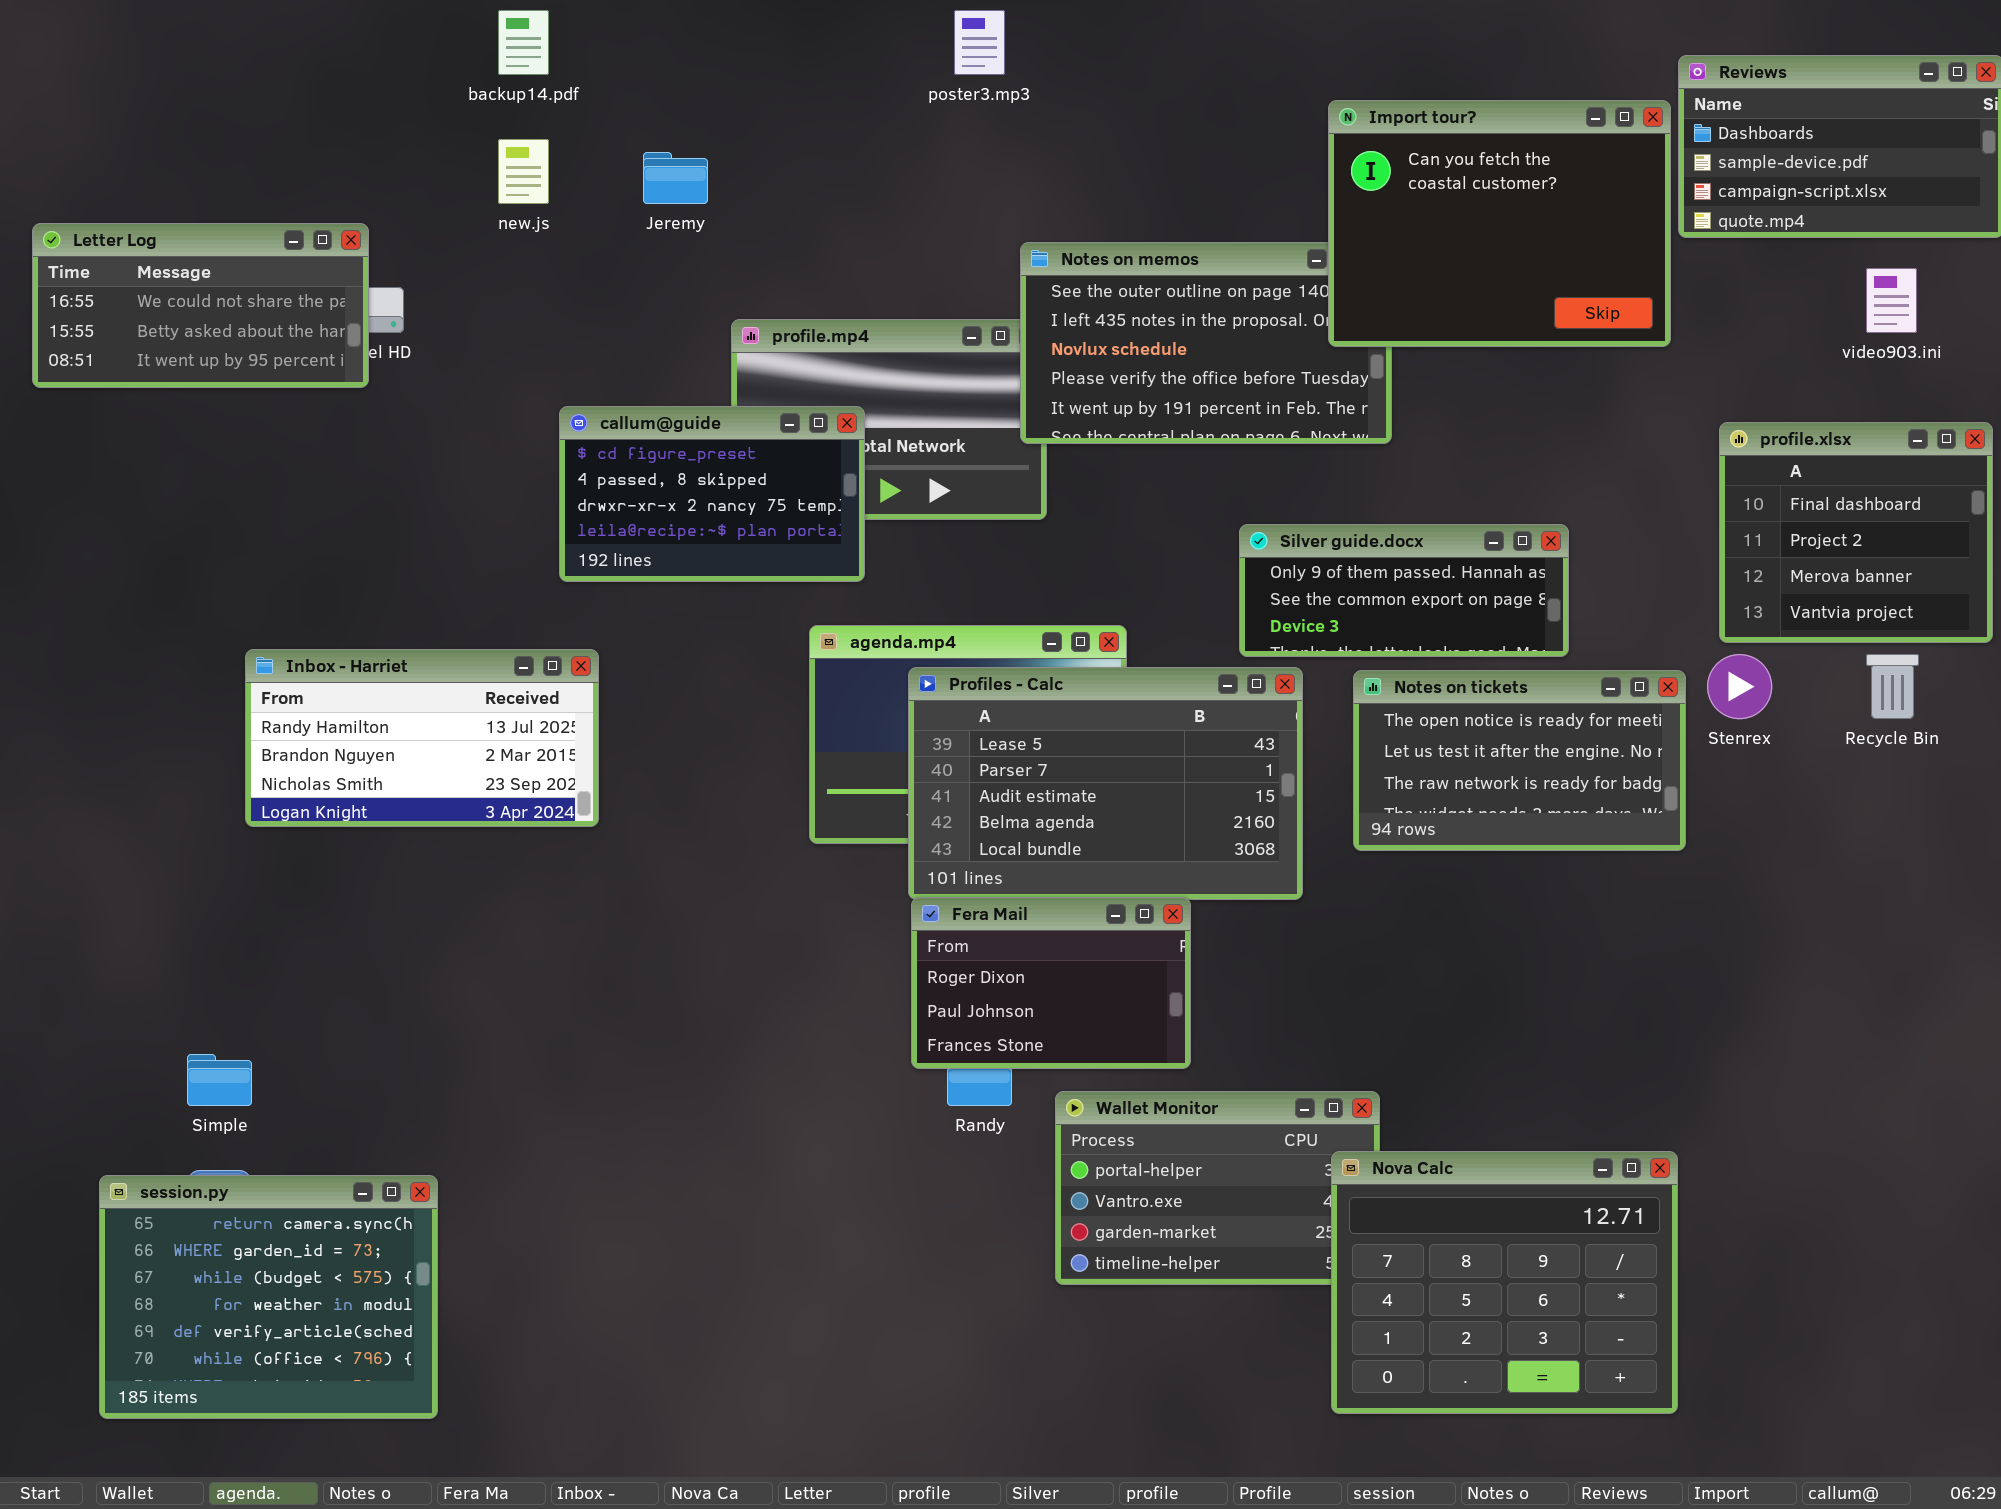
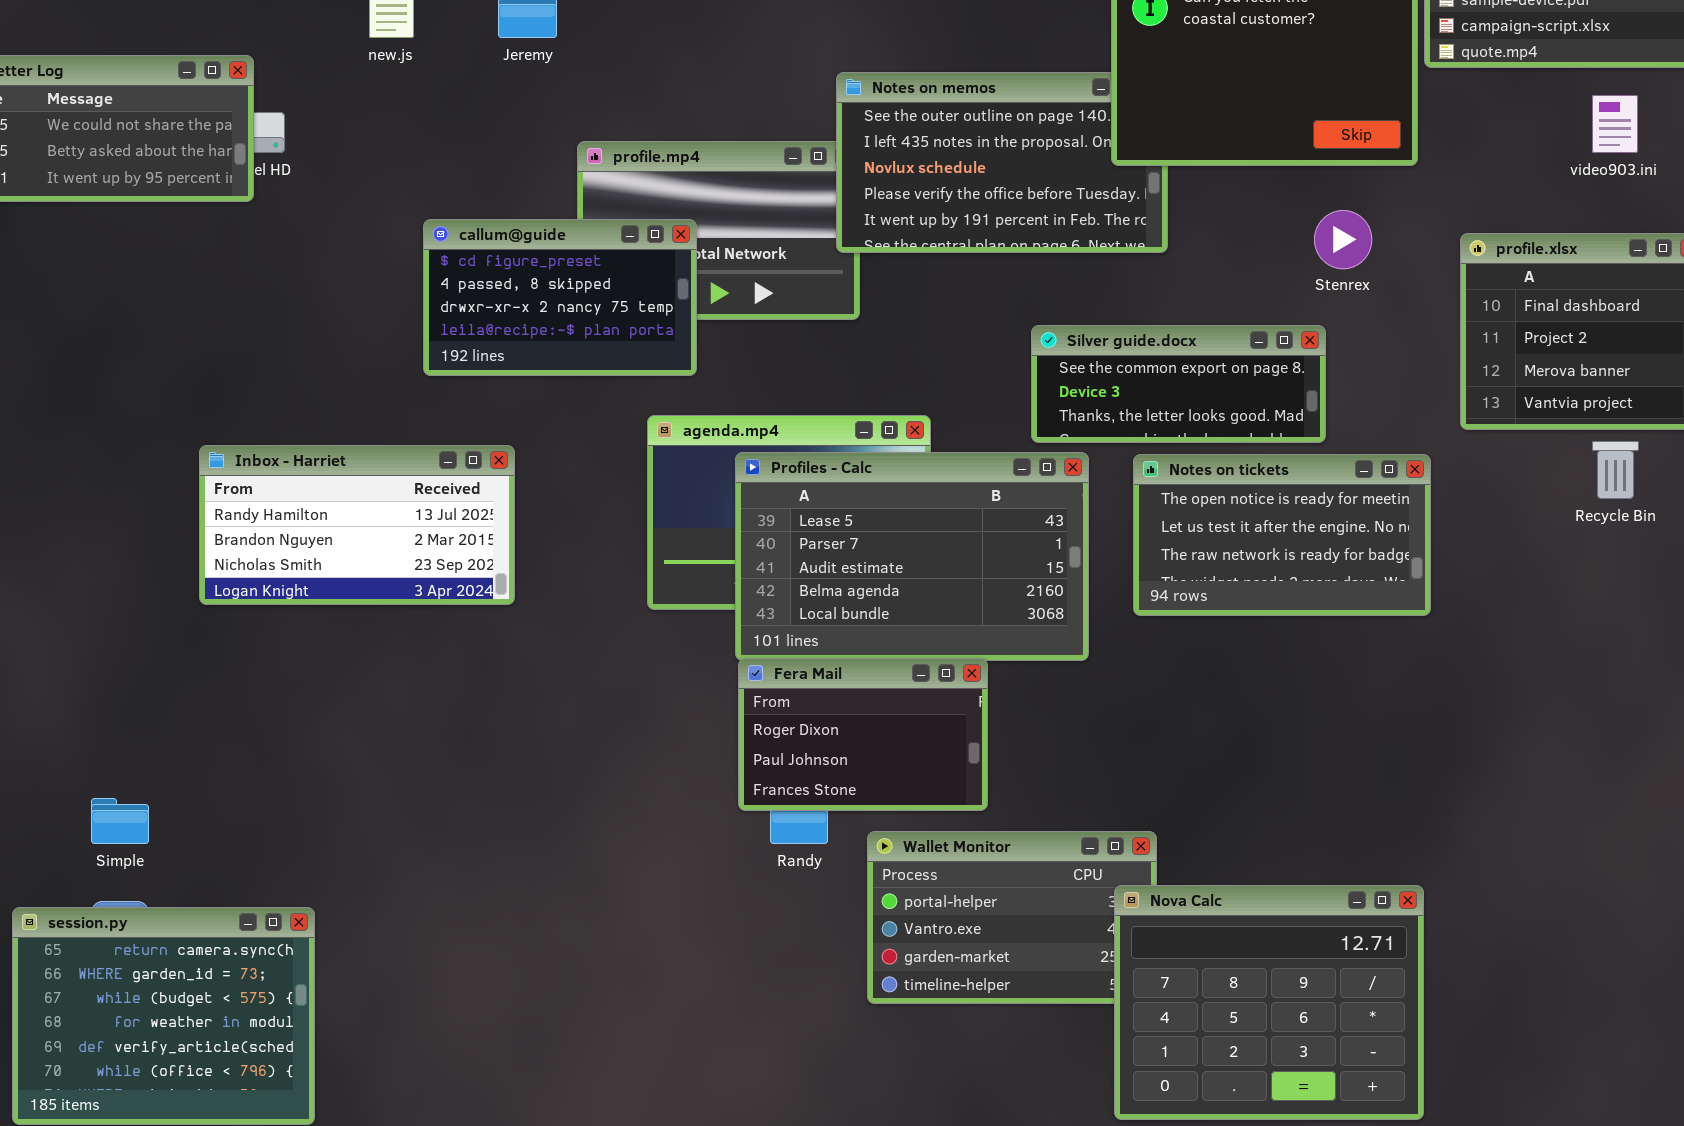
Silver guide.docx: [1239,524,1569,657] -> [1031,325,1326,443], scrolled down 1 row
Inbox - Harriet: [245,649,599,827] -> [199,445,515,605], moved
Stenrex: [1707,654,1772,719] -> [1314,210,1372,269], moved

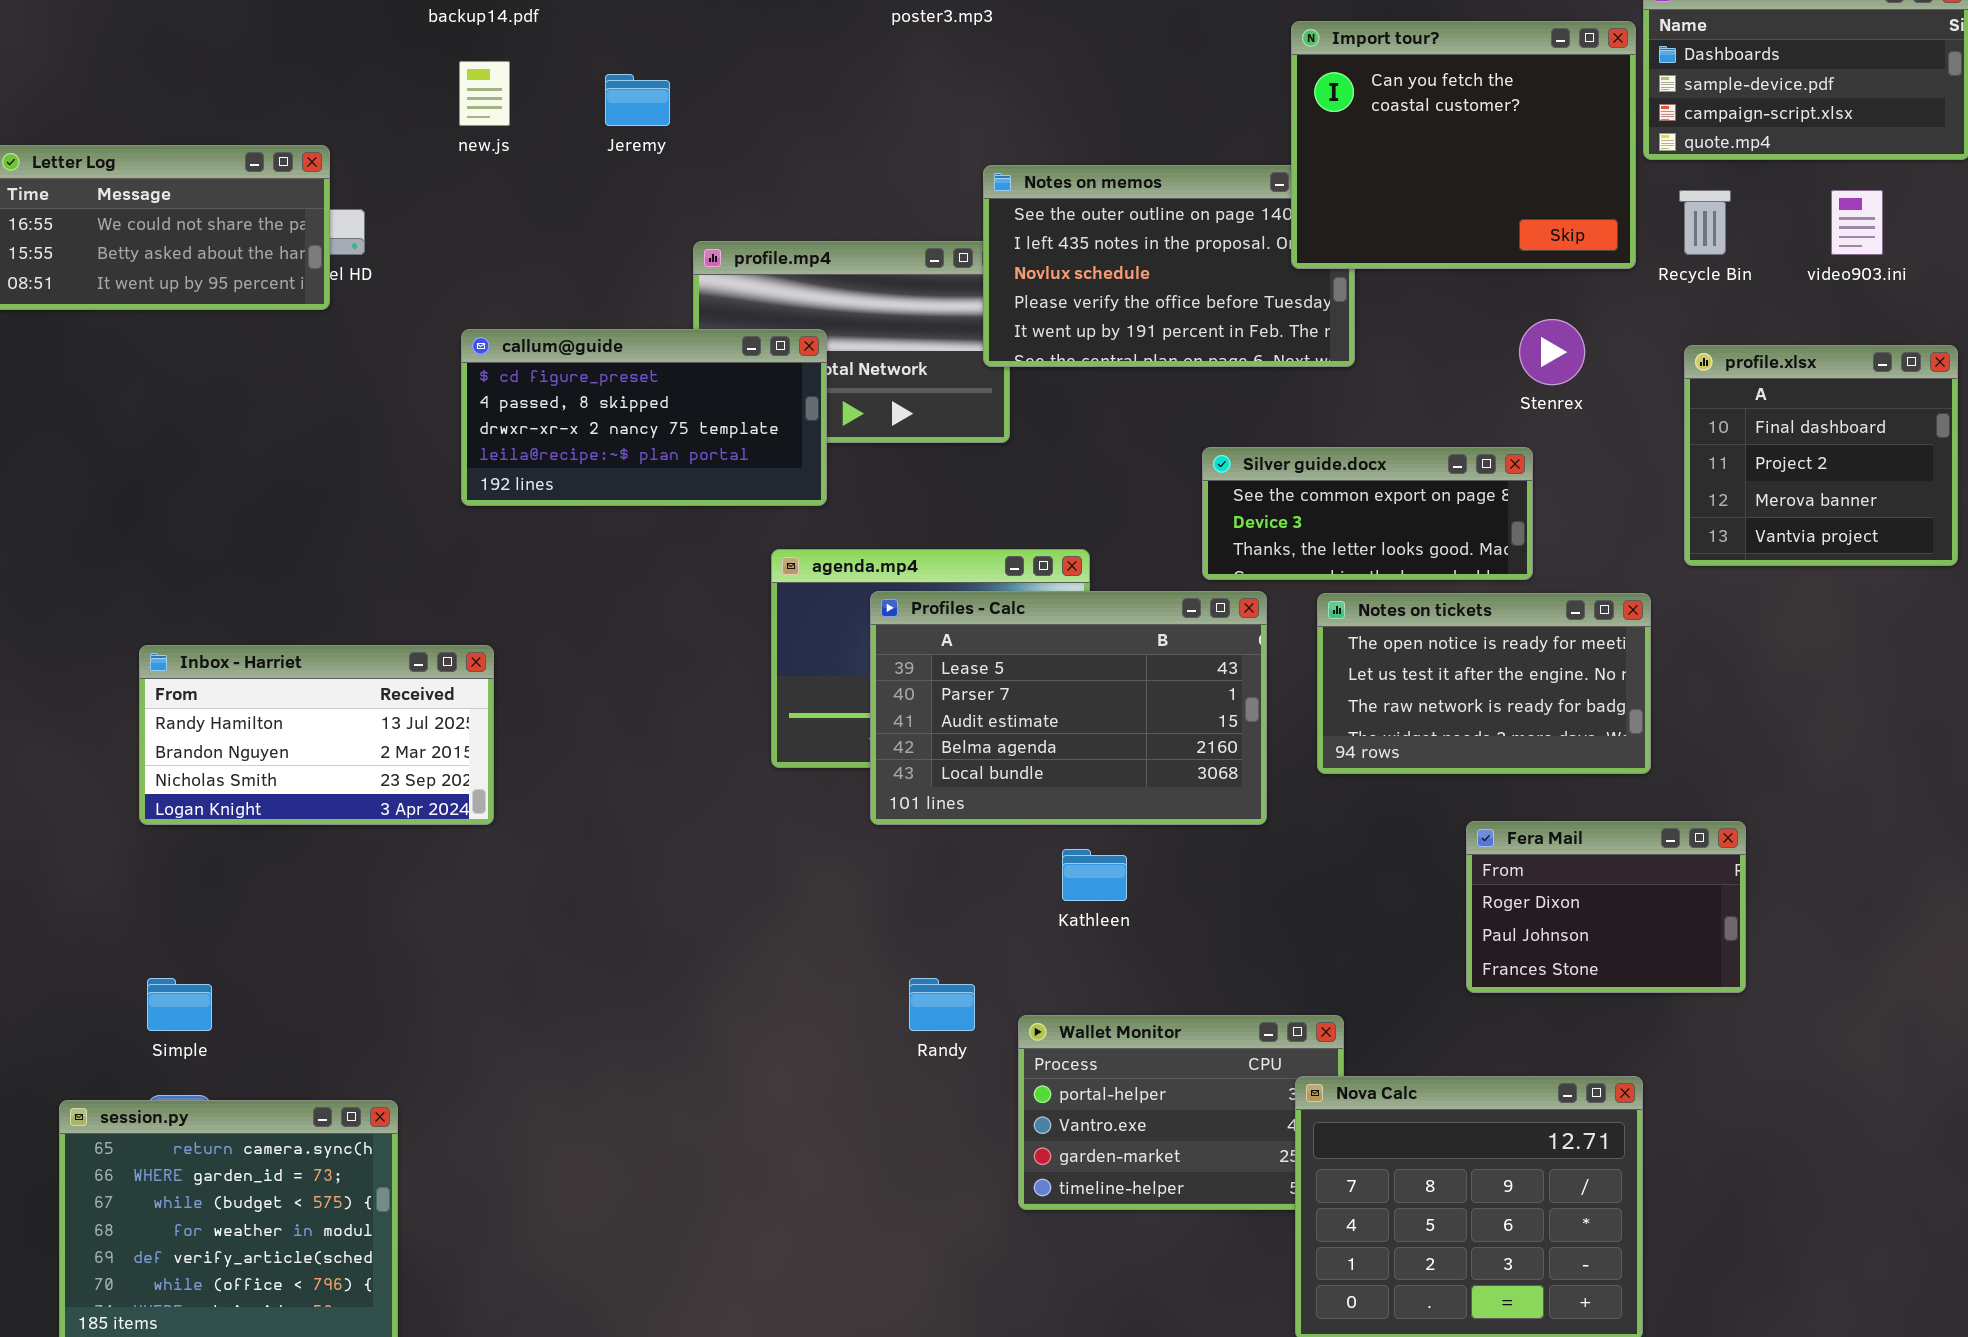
callum@guide: [423,219,697,376] -> [461,329,827,506], resized
Recycle Bin: [1592,441,1639,499] -> [1679,190,1731,255], moved
Inbox - Harriet: [199,445,515,605] -> [139,645,494,825], moved
Fera Mail: [738,658,988,811] -> [1466,821,1746,993], moved

